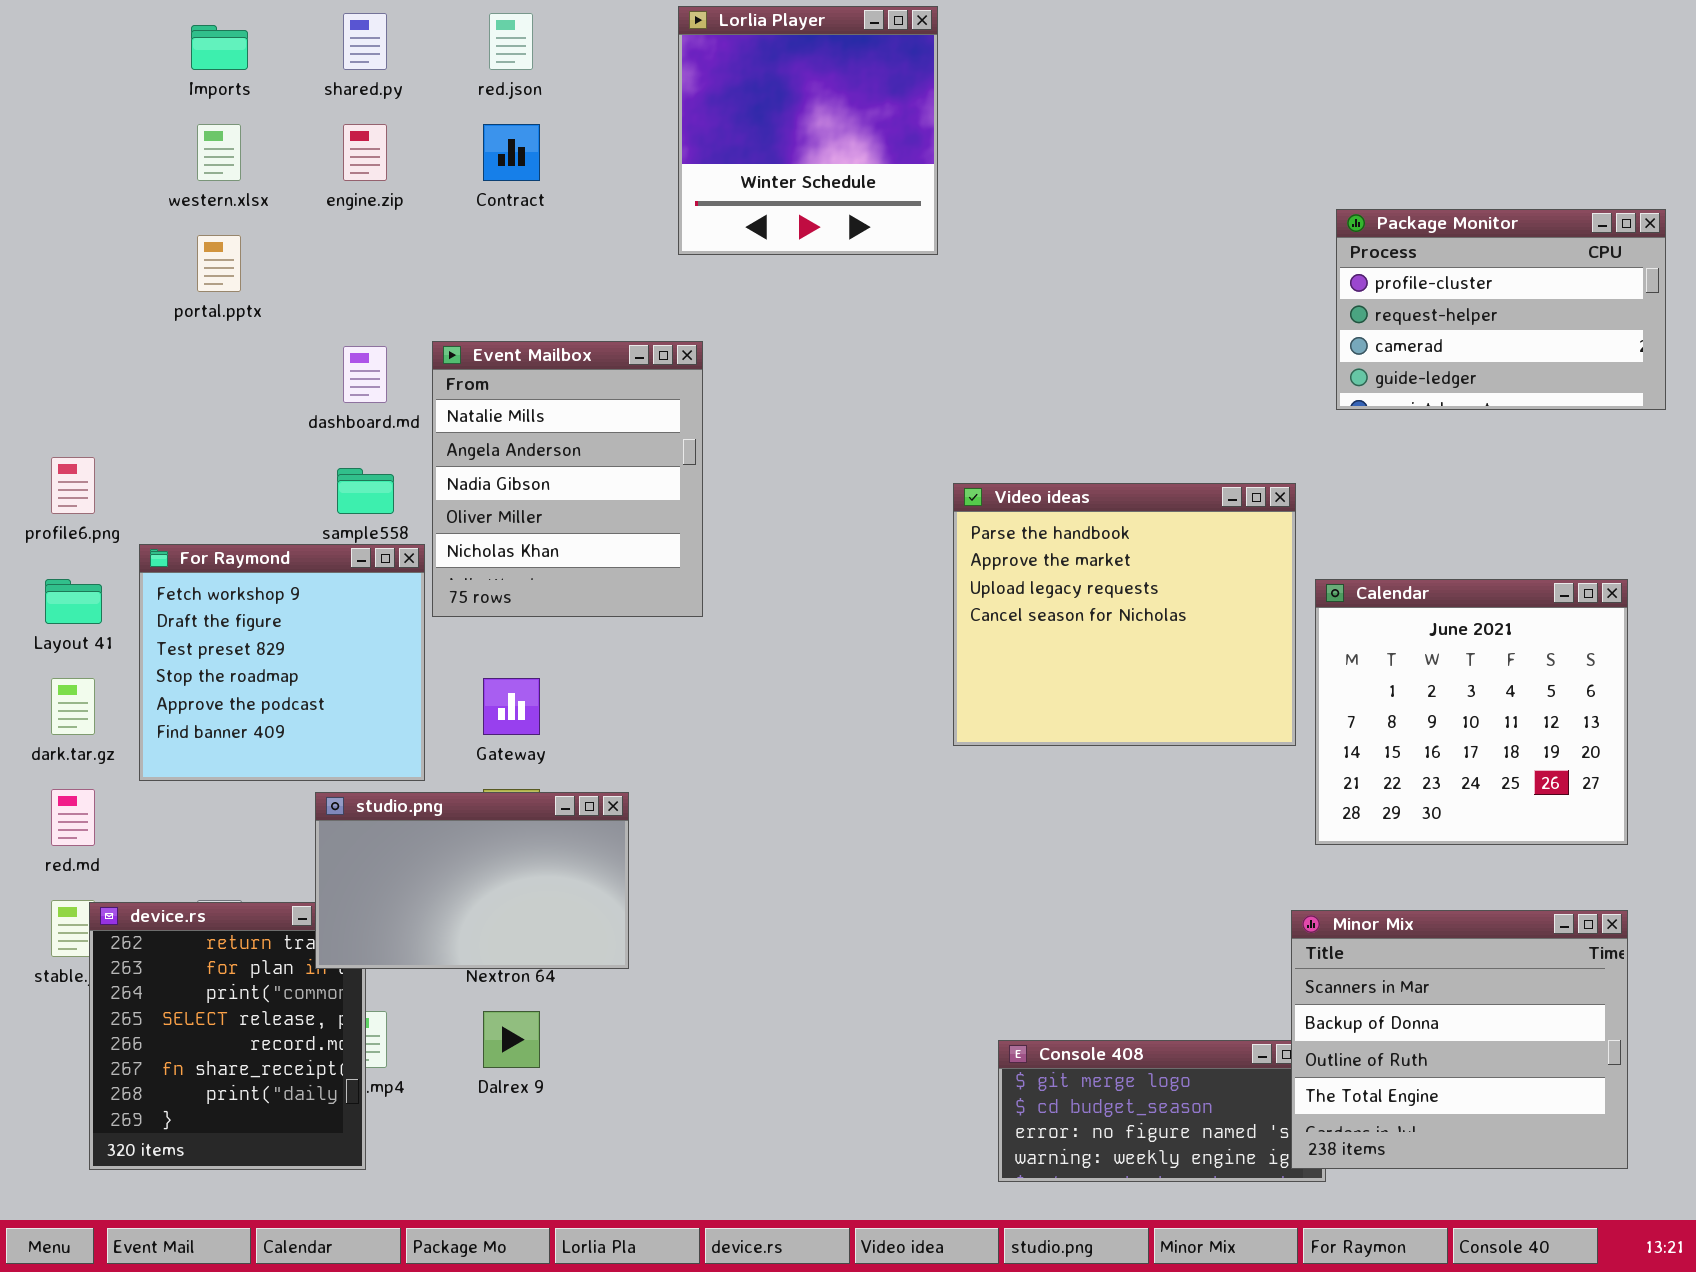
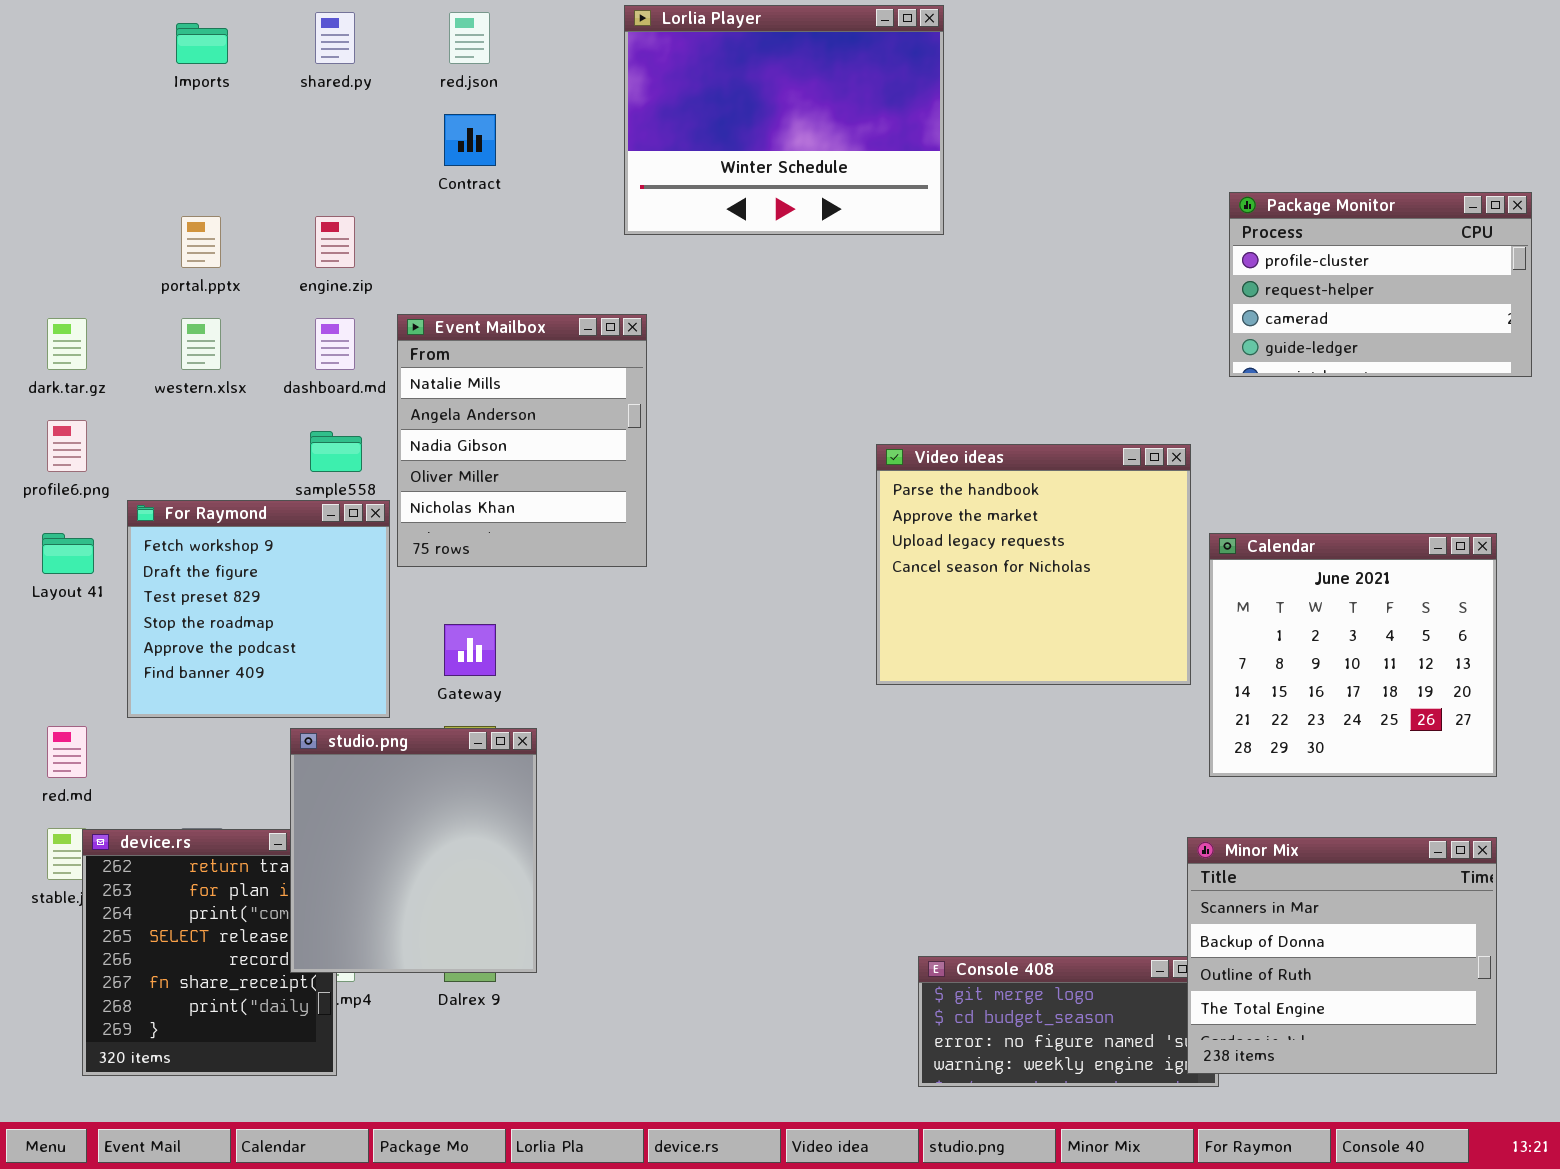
Lorlia Player: [678,6,938,255] -> [624,5,944,235], resized
western.xlsx: [197,124,241,181] -> [181,318,221,370], moved
engine.zip: [343,124,387,181] -> [315,216,355,268], moved
dark.tar.gz: [51,678,95,735] -> [47,318,87,370], moved
studio.png: [315,792,629,969] -> [290,728,537,973], resized

